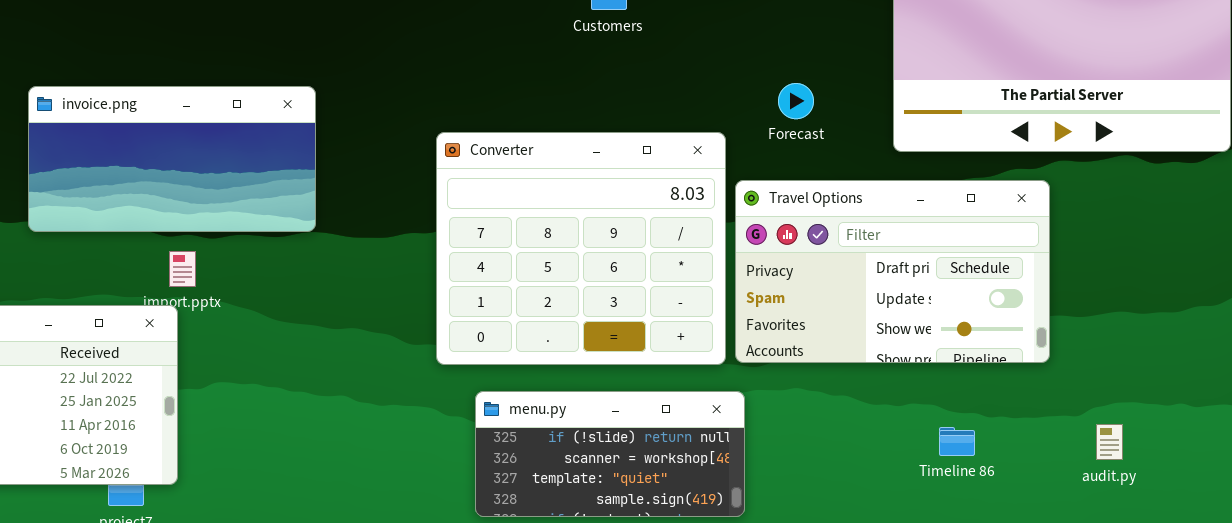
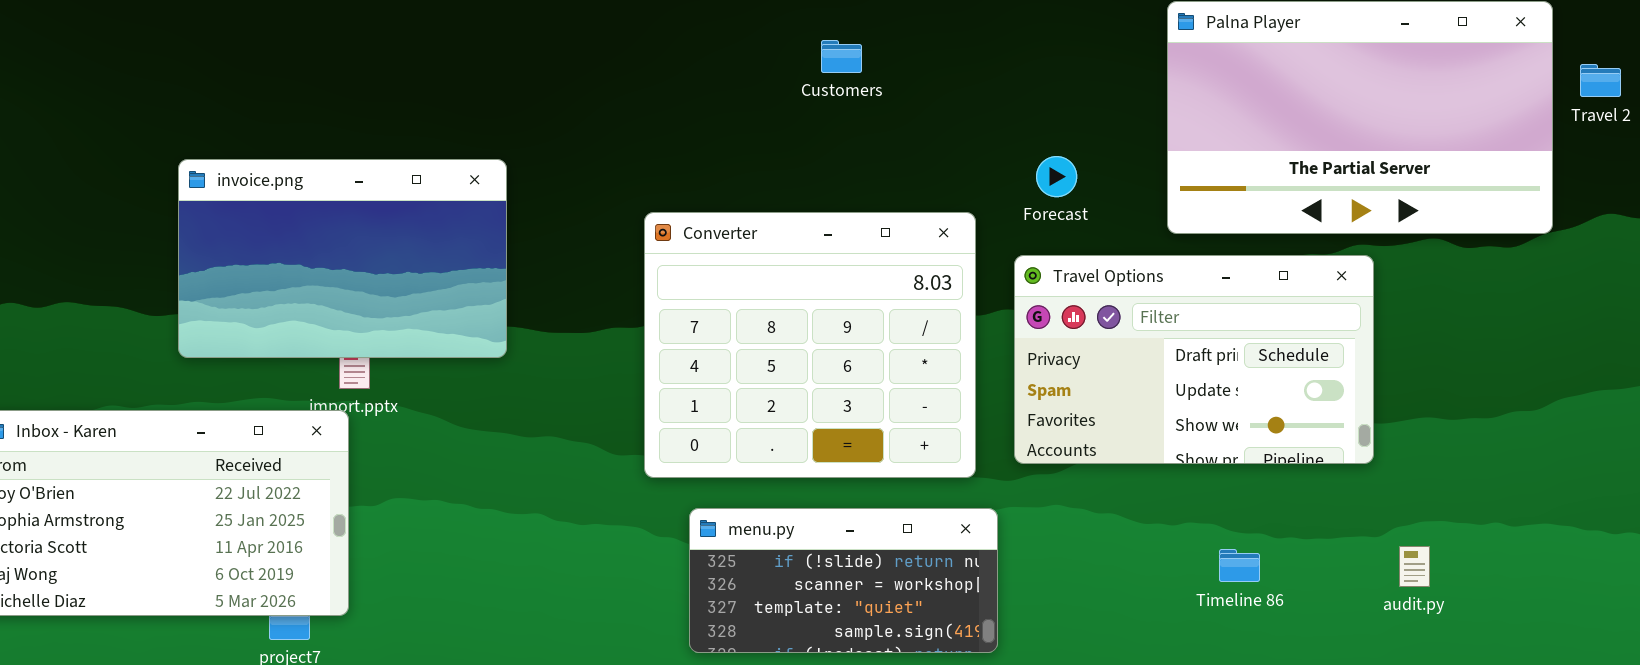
invoice.png: [28,86,316,232] -> [178,159,507,358], resized
Travel Options: [735,180,1050,363] -> [1014,255,1374,464], moved

